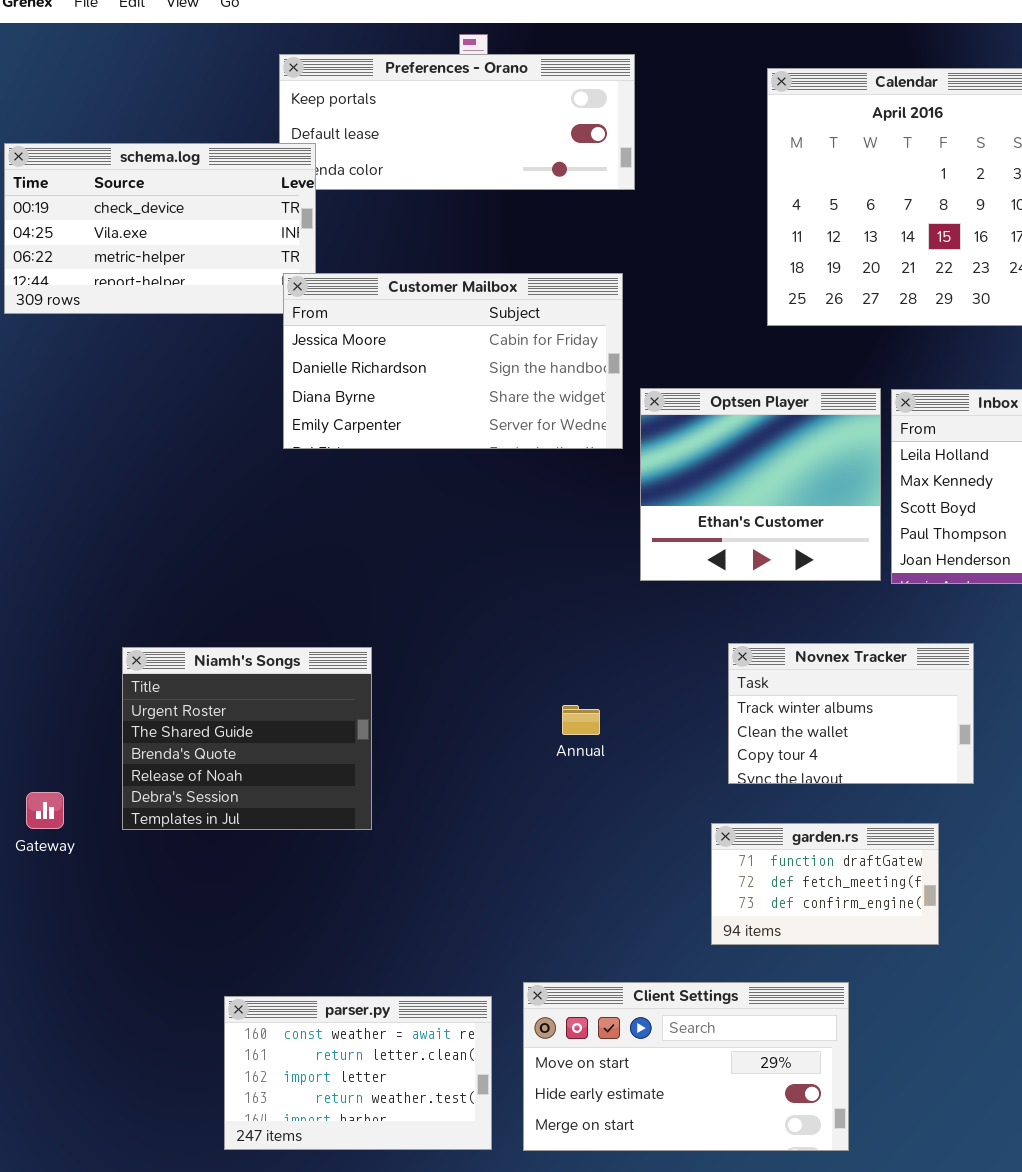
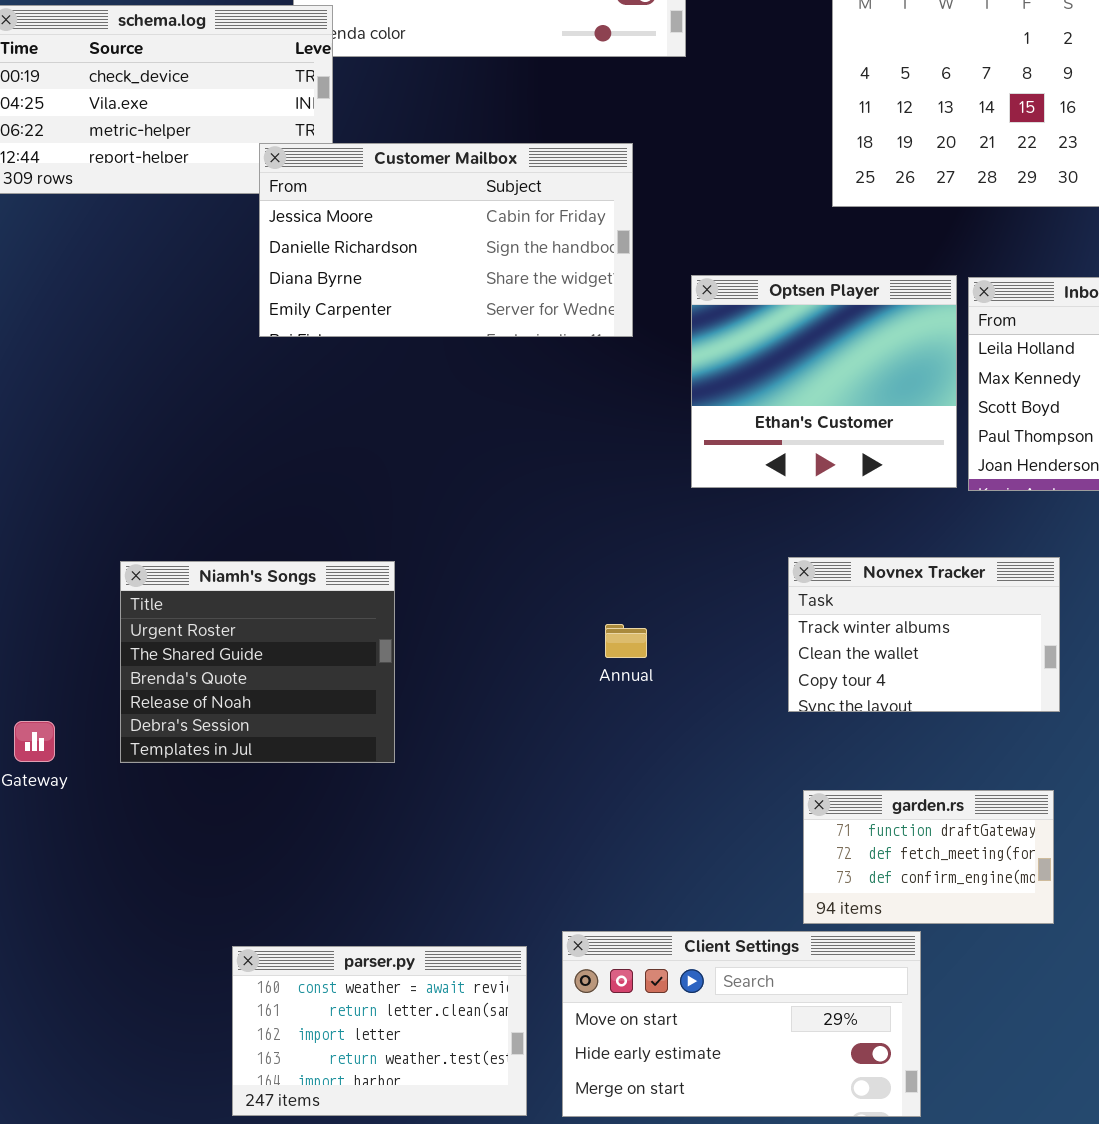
Customer Mailbox: [283,273,623,449] -> [259,143,633,337], moved
garden.rs: [711,823,939,945] -> [803,790,1054,924], moved

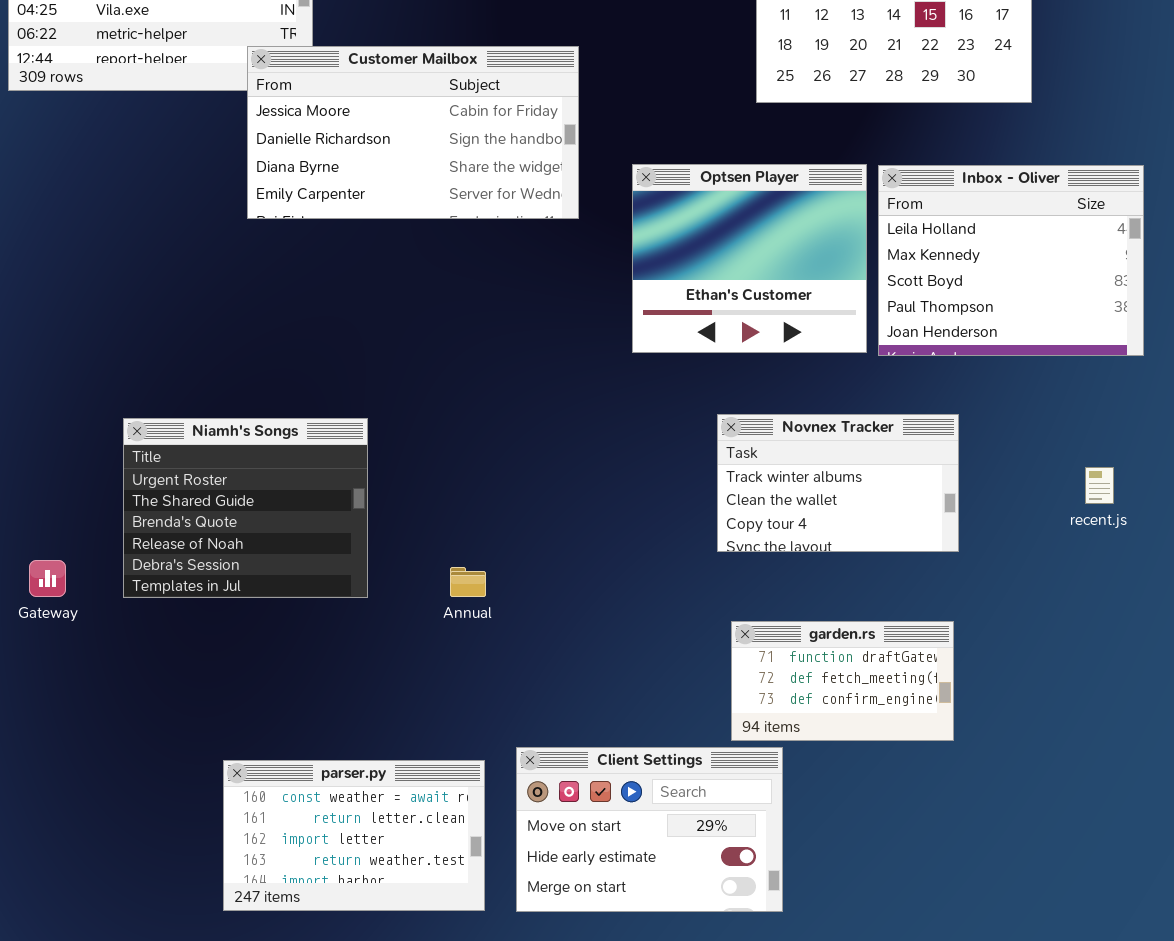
Annual: [605,624,647,658] -> [450,567,486,597], moved
Client Settings: [562,931,921,1117] -> [516,747,783,912], resized

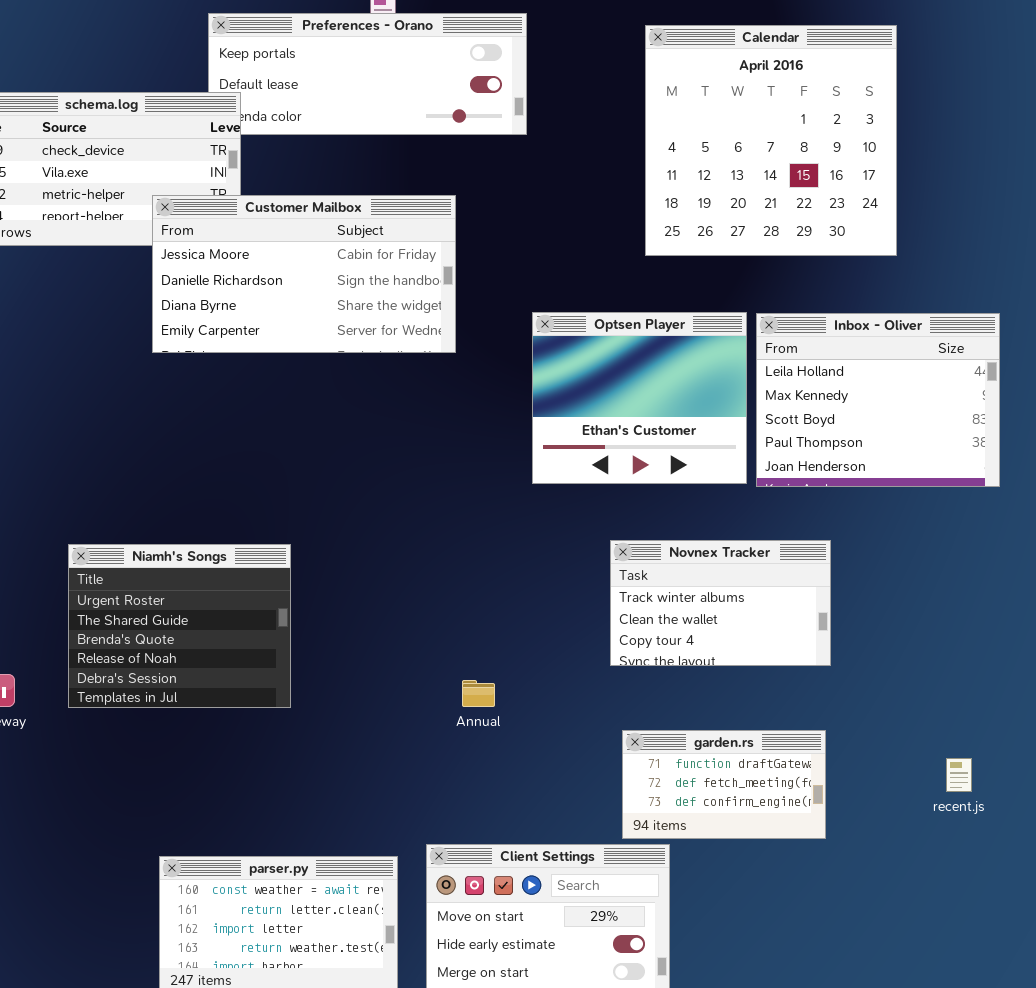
Customer Mailbox: [247,46,579,219] -> [152,195,456,353], moved
recent.js: [1085,467,1114,504] -> [946,758,972,792], moved
Annual: [450,567,486,597] -> [462,680,495,707], moved

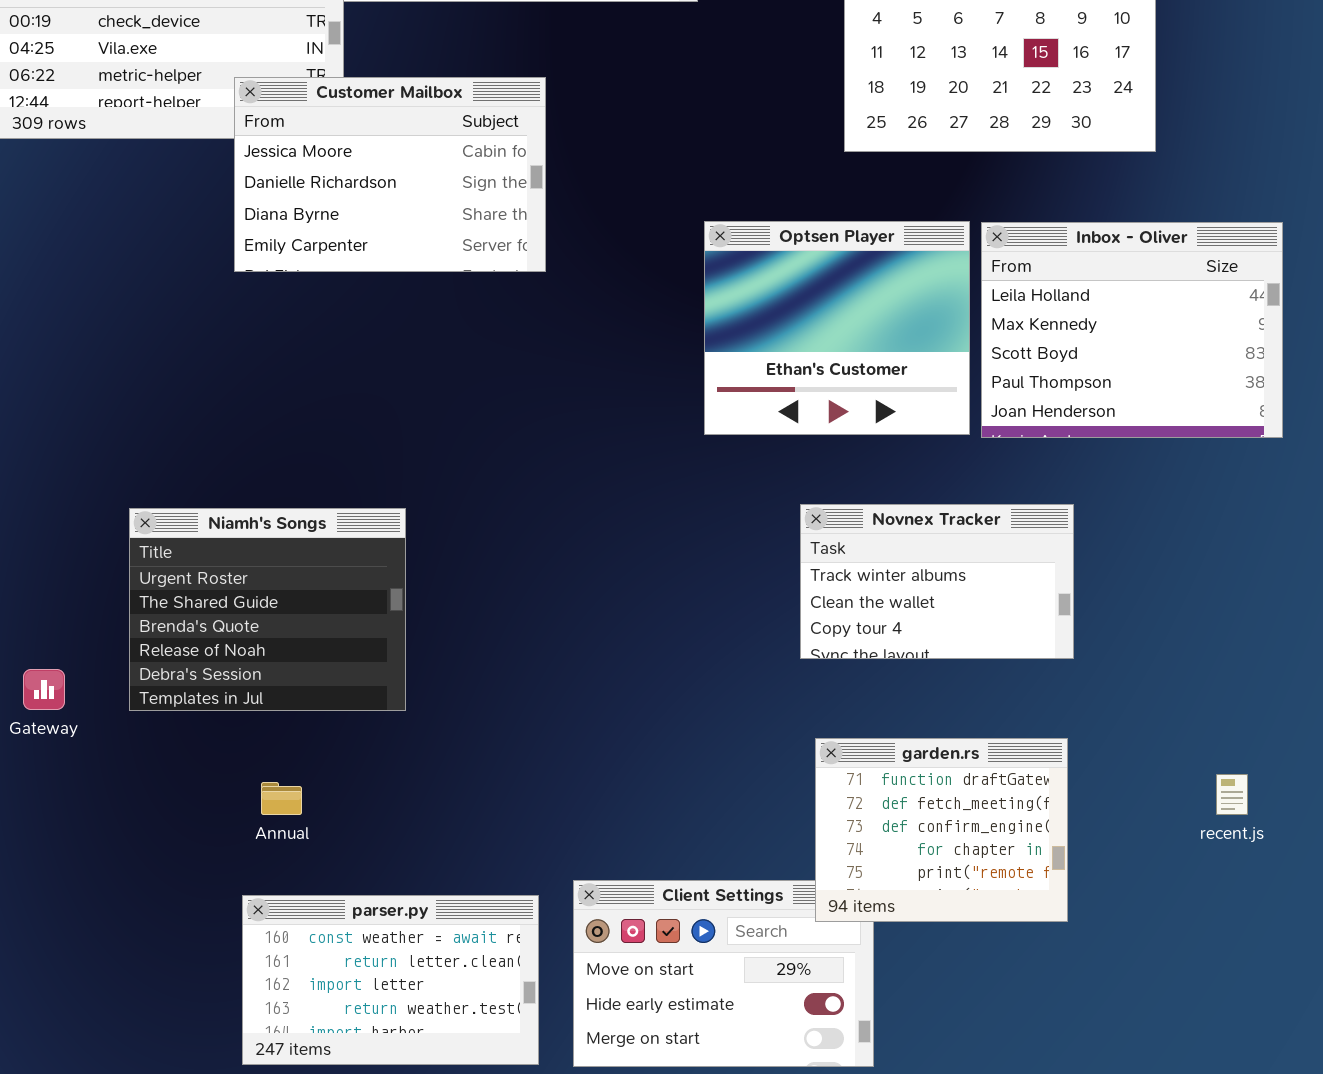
Customer Mailbox: [152,195,456,353] -> [234,77,546,272], resized
Annual: [462,680,495,707] -> [261,782,302,815], moved
garden.rs: [622,730,826,839] -> [815,738,1068,922], resized

